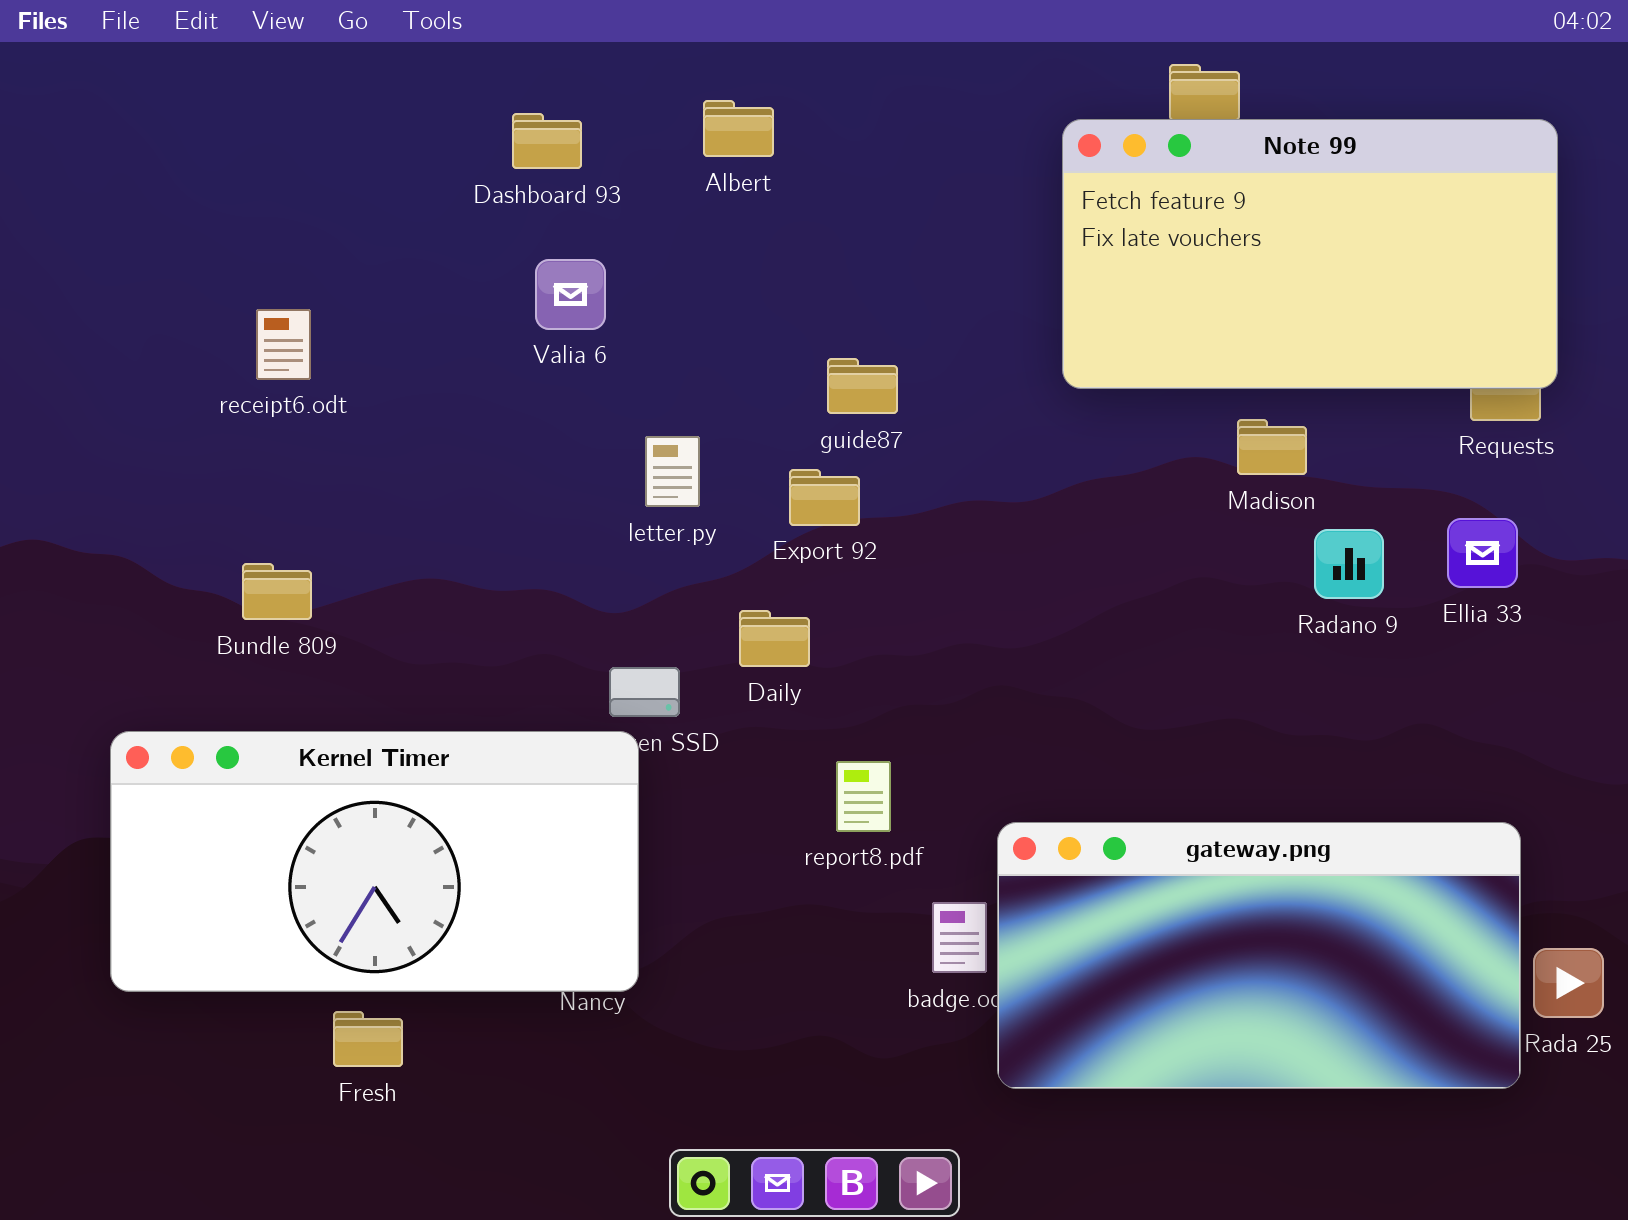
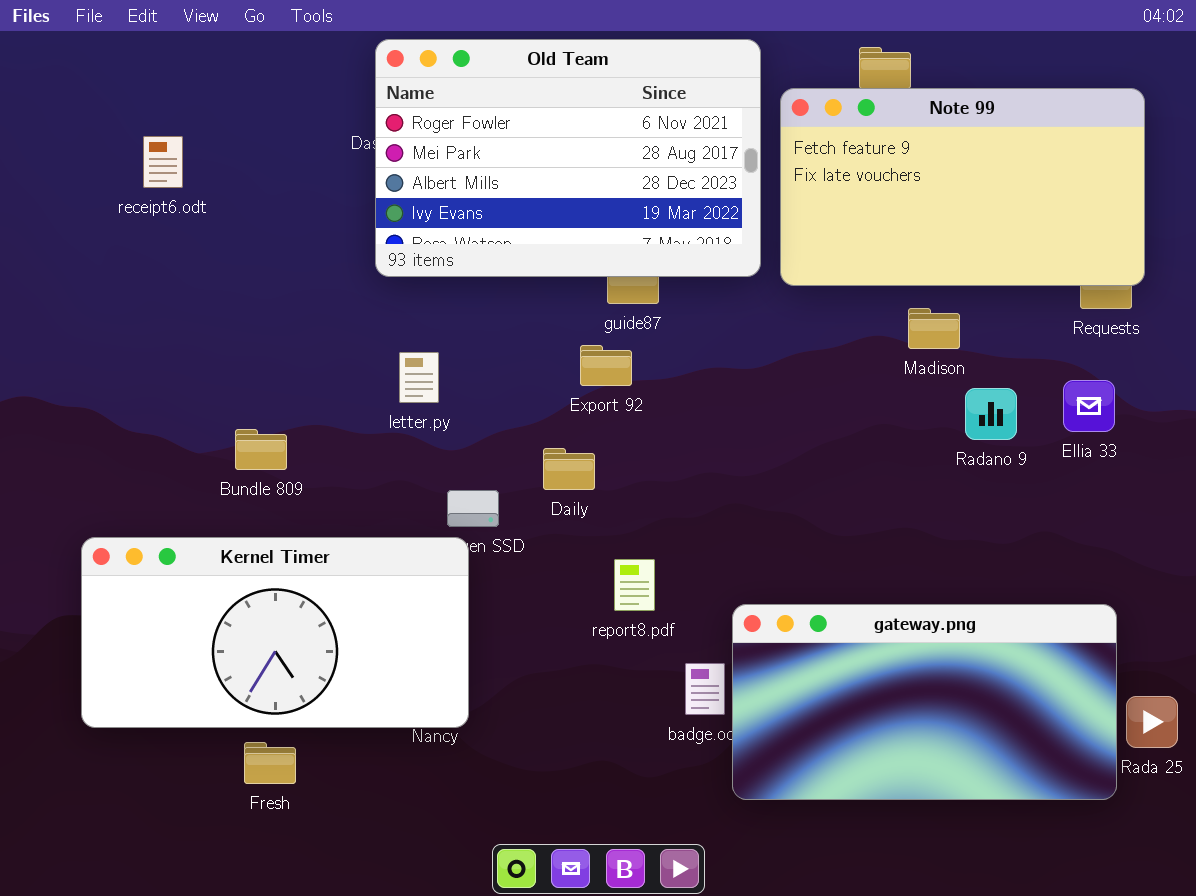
Old Team: none -> [375,39,761,277], opened
receipt6.odt: [256,309,311,380] -> [143,136,183,188], moved
letter.py: [645,436,700,507] -> [399,352,439,403], moved
Bundle 809: [242,563,312,620] -> [235,429,287,470], moved

